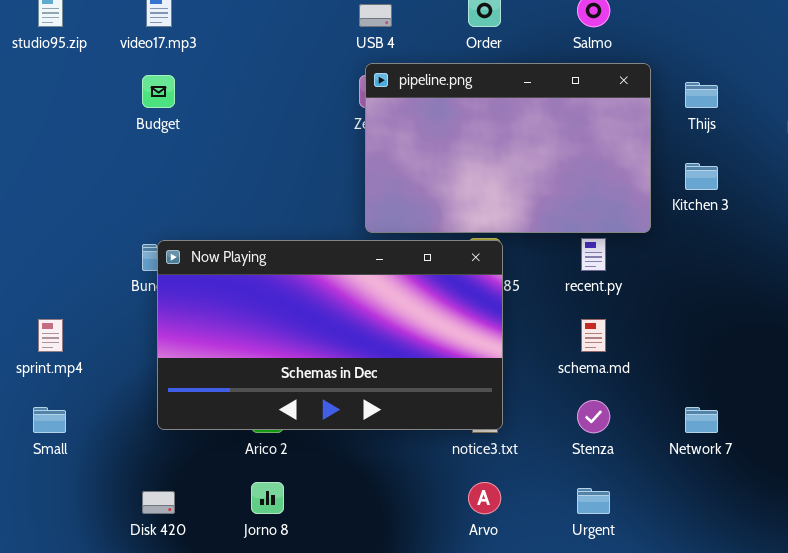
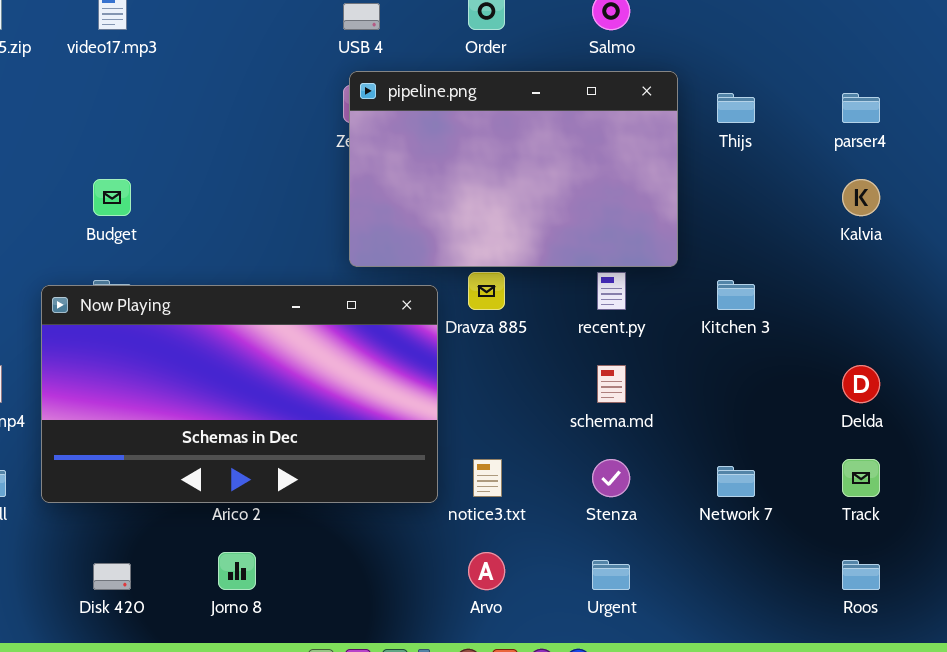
Budget: [142,75,175,108] -> [93,179,131,216], moved
Kitchen 3: [685,163,718,190] -> [717,280,755,310], moved
Now Playing: [157,240,503,430] -> [41,285,438,503], moved

